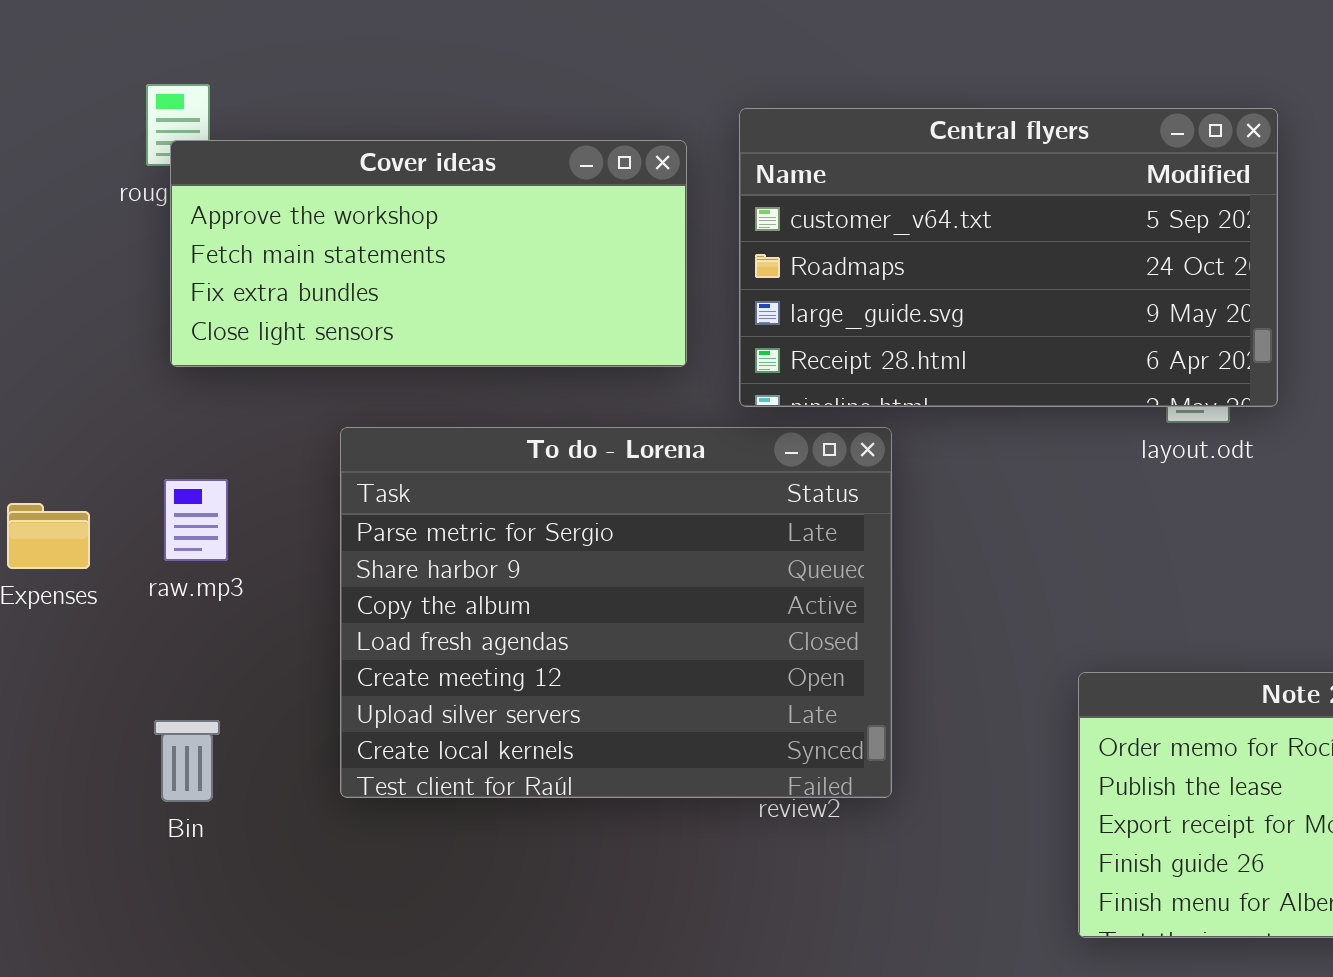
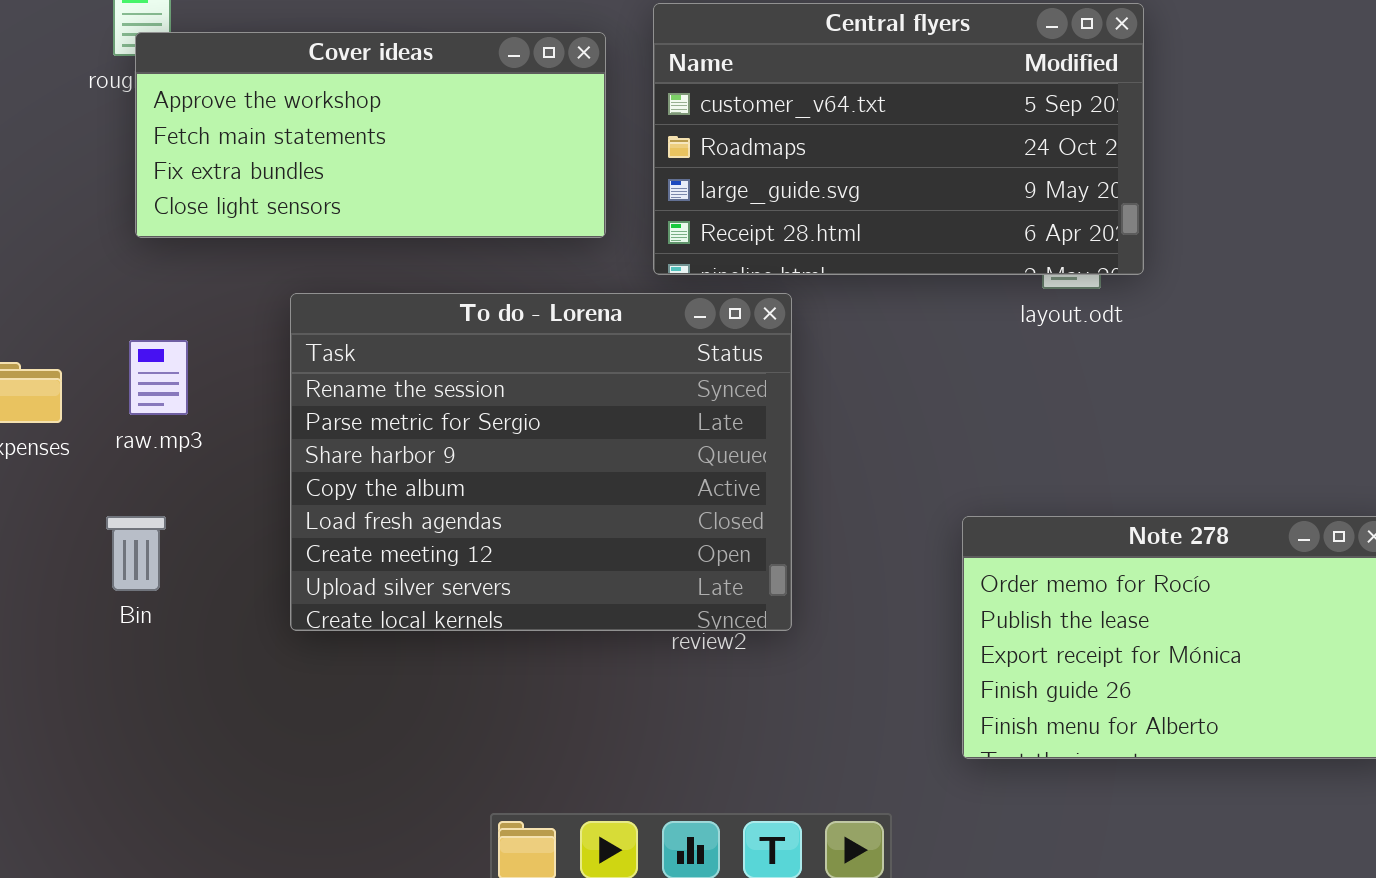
To do - Lorena: [340,427,892,798] -> [290,293,792,631], scrolled up 1 row
Bin: [154,720,220,802] -> [106,516,166,591], moved

